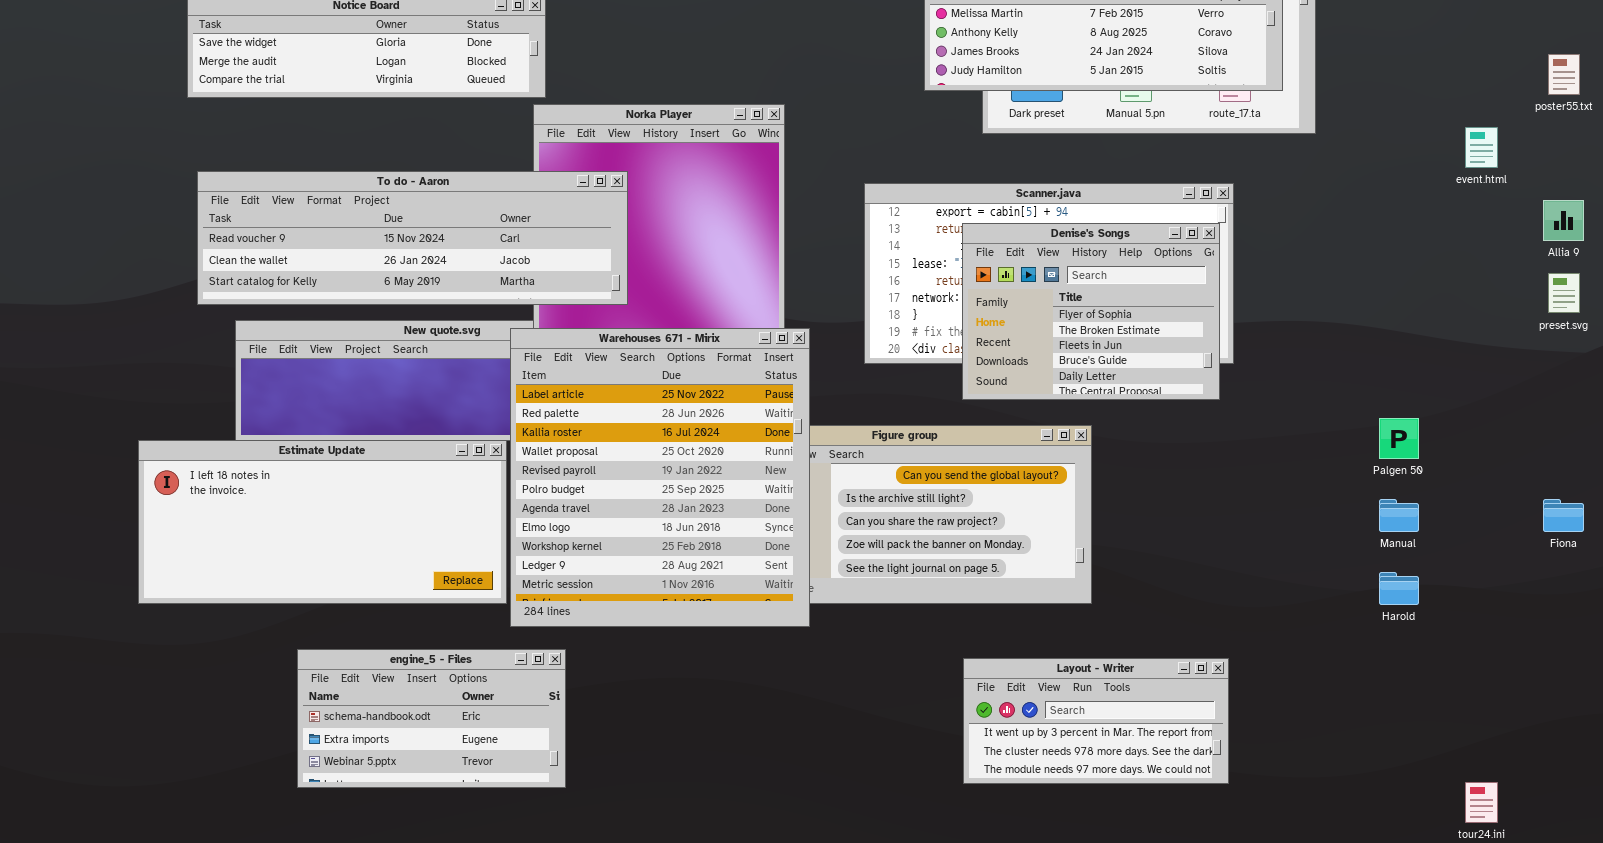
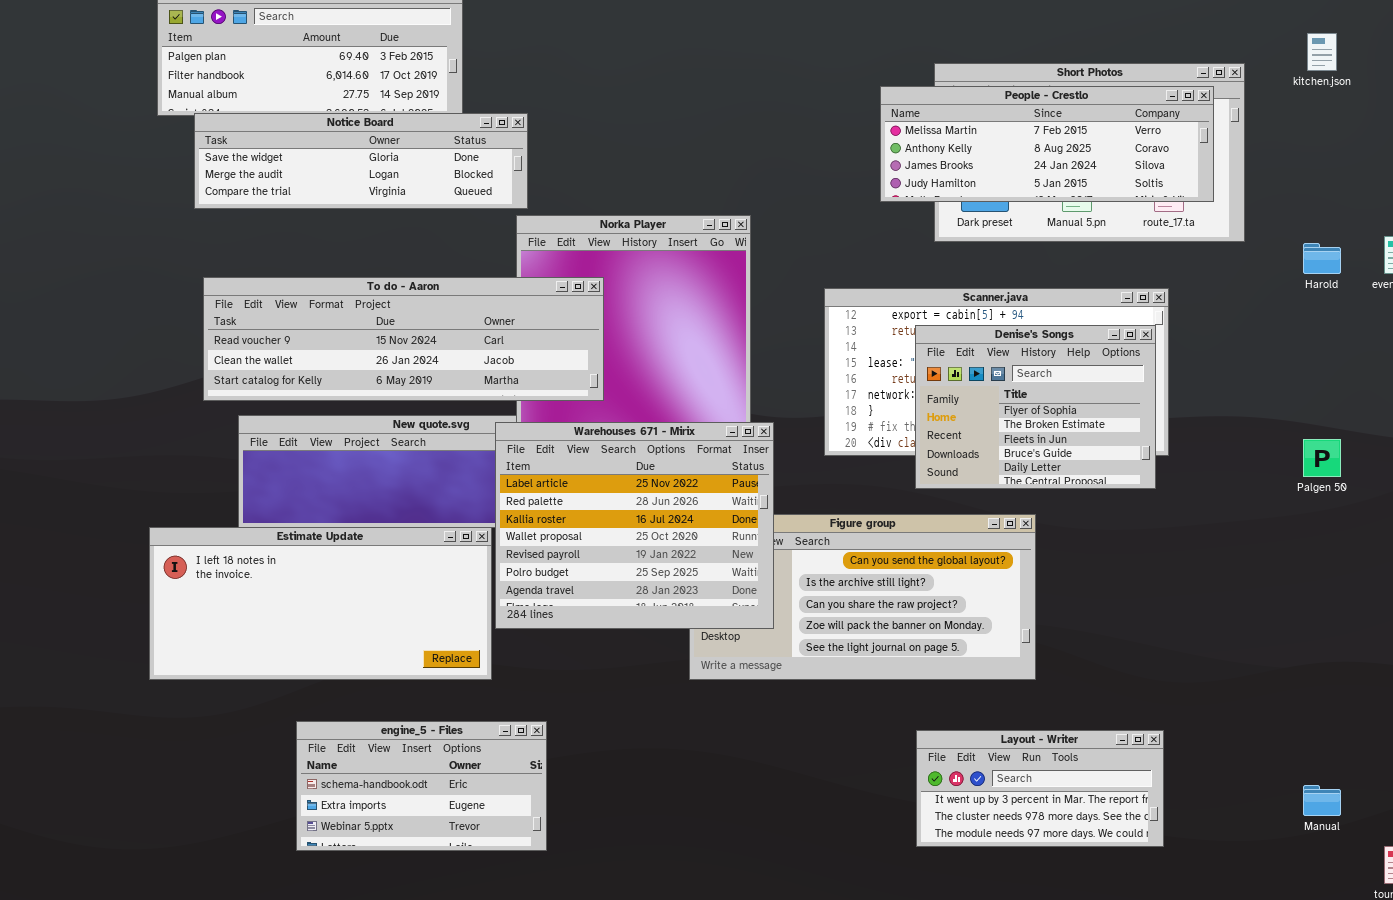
Warehouses 671 - Mirix: [510,328,810,627] -> [495,422,774,629], resized
Palgen 50: [1379,418,1419,459] -> [1303,439,1341,477], moved
Manual: [1379,499,1419,532] -> [1303,785,1341,816], moved
Harold: [1379,572,1419,605] -> [1303,243,1341,274], moved

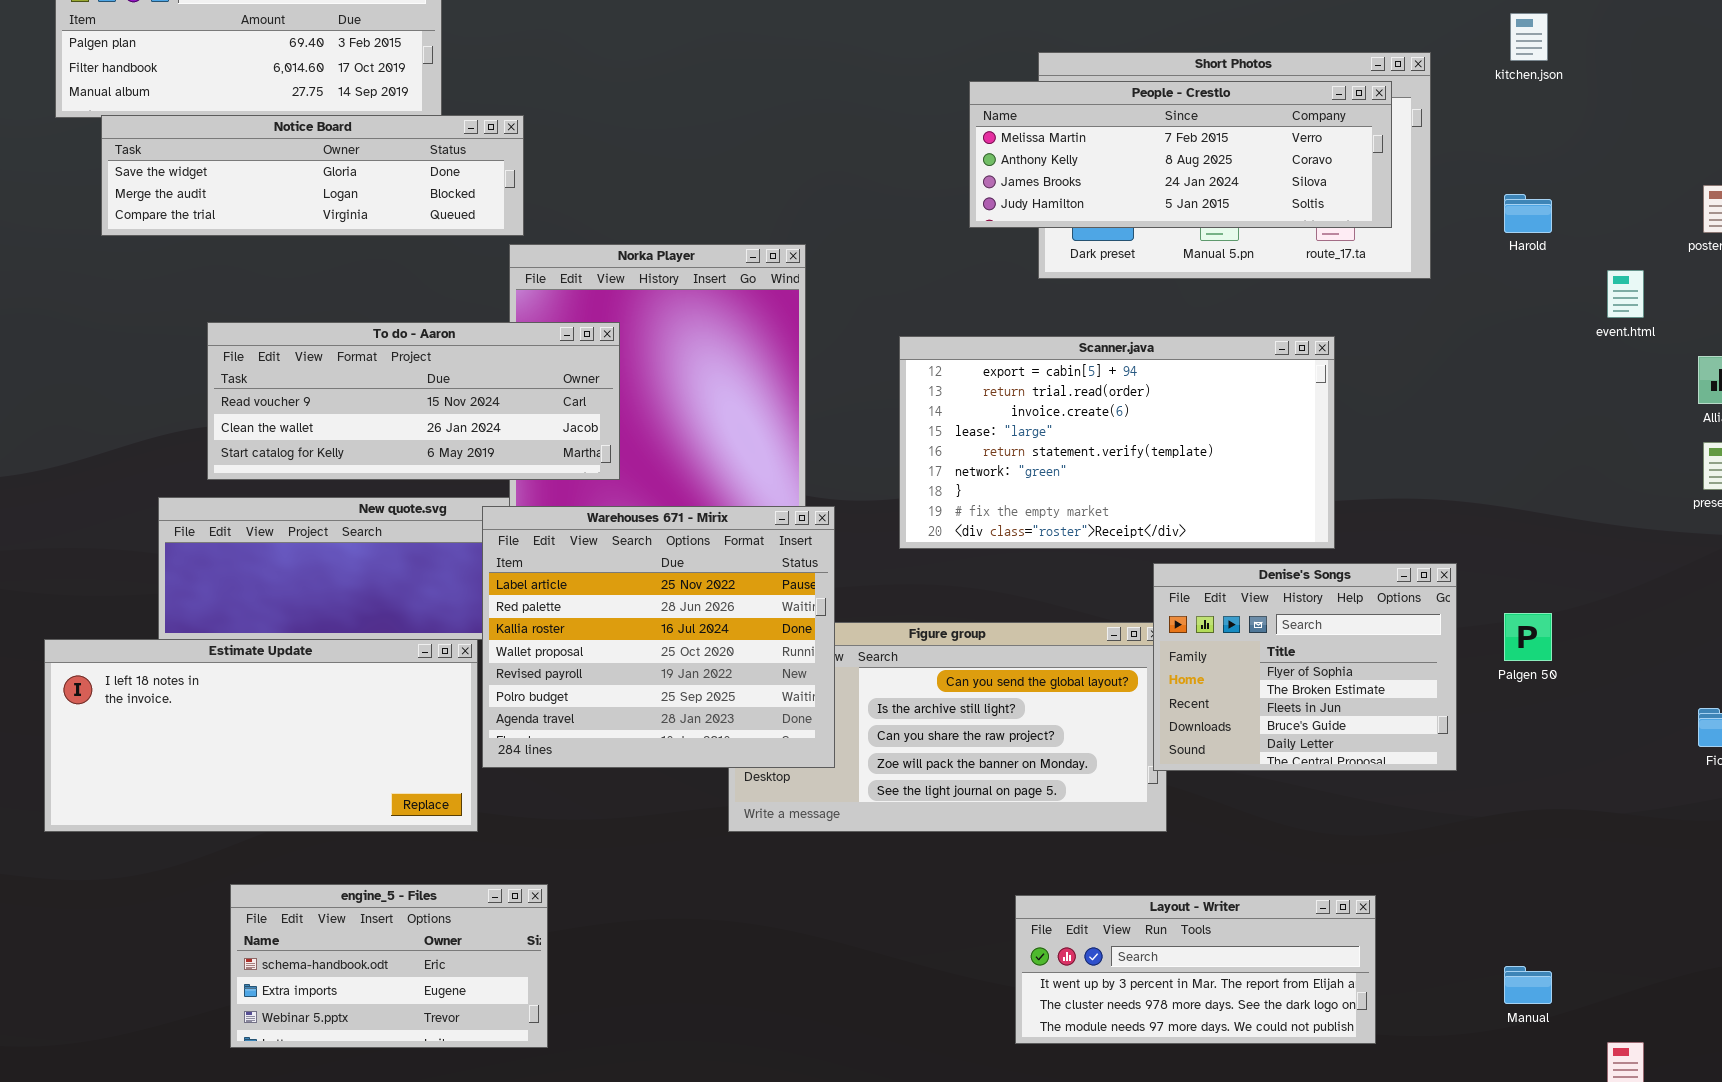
Harold: [1303,243,1341,274] -> [1504,194,1552,233], moved
To do - Aaron: [203,277,604,401] -> [207,322,620,480], resized
Denise's Songs: [915,325,1156,489] -> [1153,563,1457,771], moved
Palgen 50: [1303,439,1341,477] -> [1504,613,1552,661], moved
Layout - Writer: [916,730,1164,847] -> [1015,895,1376,1044], resized

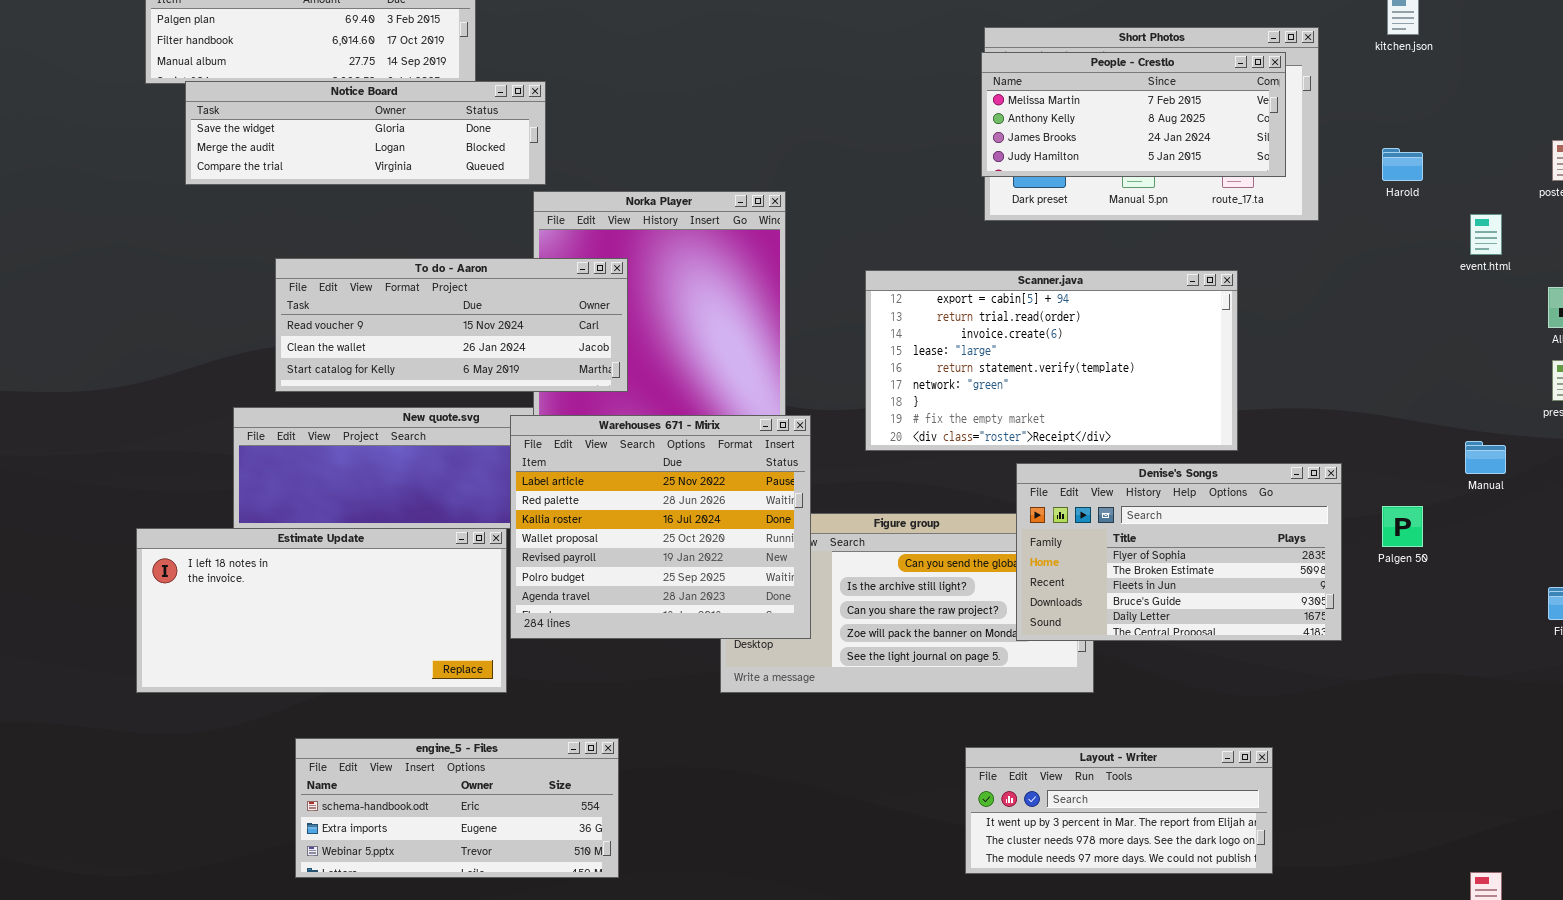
People - Crestlo: [969,81,1392,228] -> [981,52,1286,177], resized
Denise's Songs: [1153,563,1457,771] -> [1016,463,1342,641], resized
engine_5 - Files: [230,884,548,1048] -> [295,738,619,878], resized
Manual: [1504,966,1552,1004] -> [1465,441,1506,474], moved

